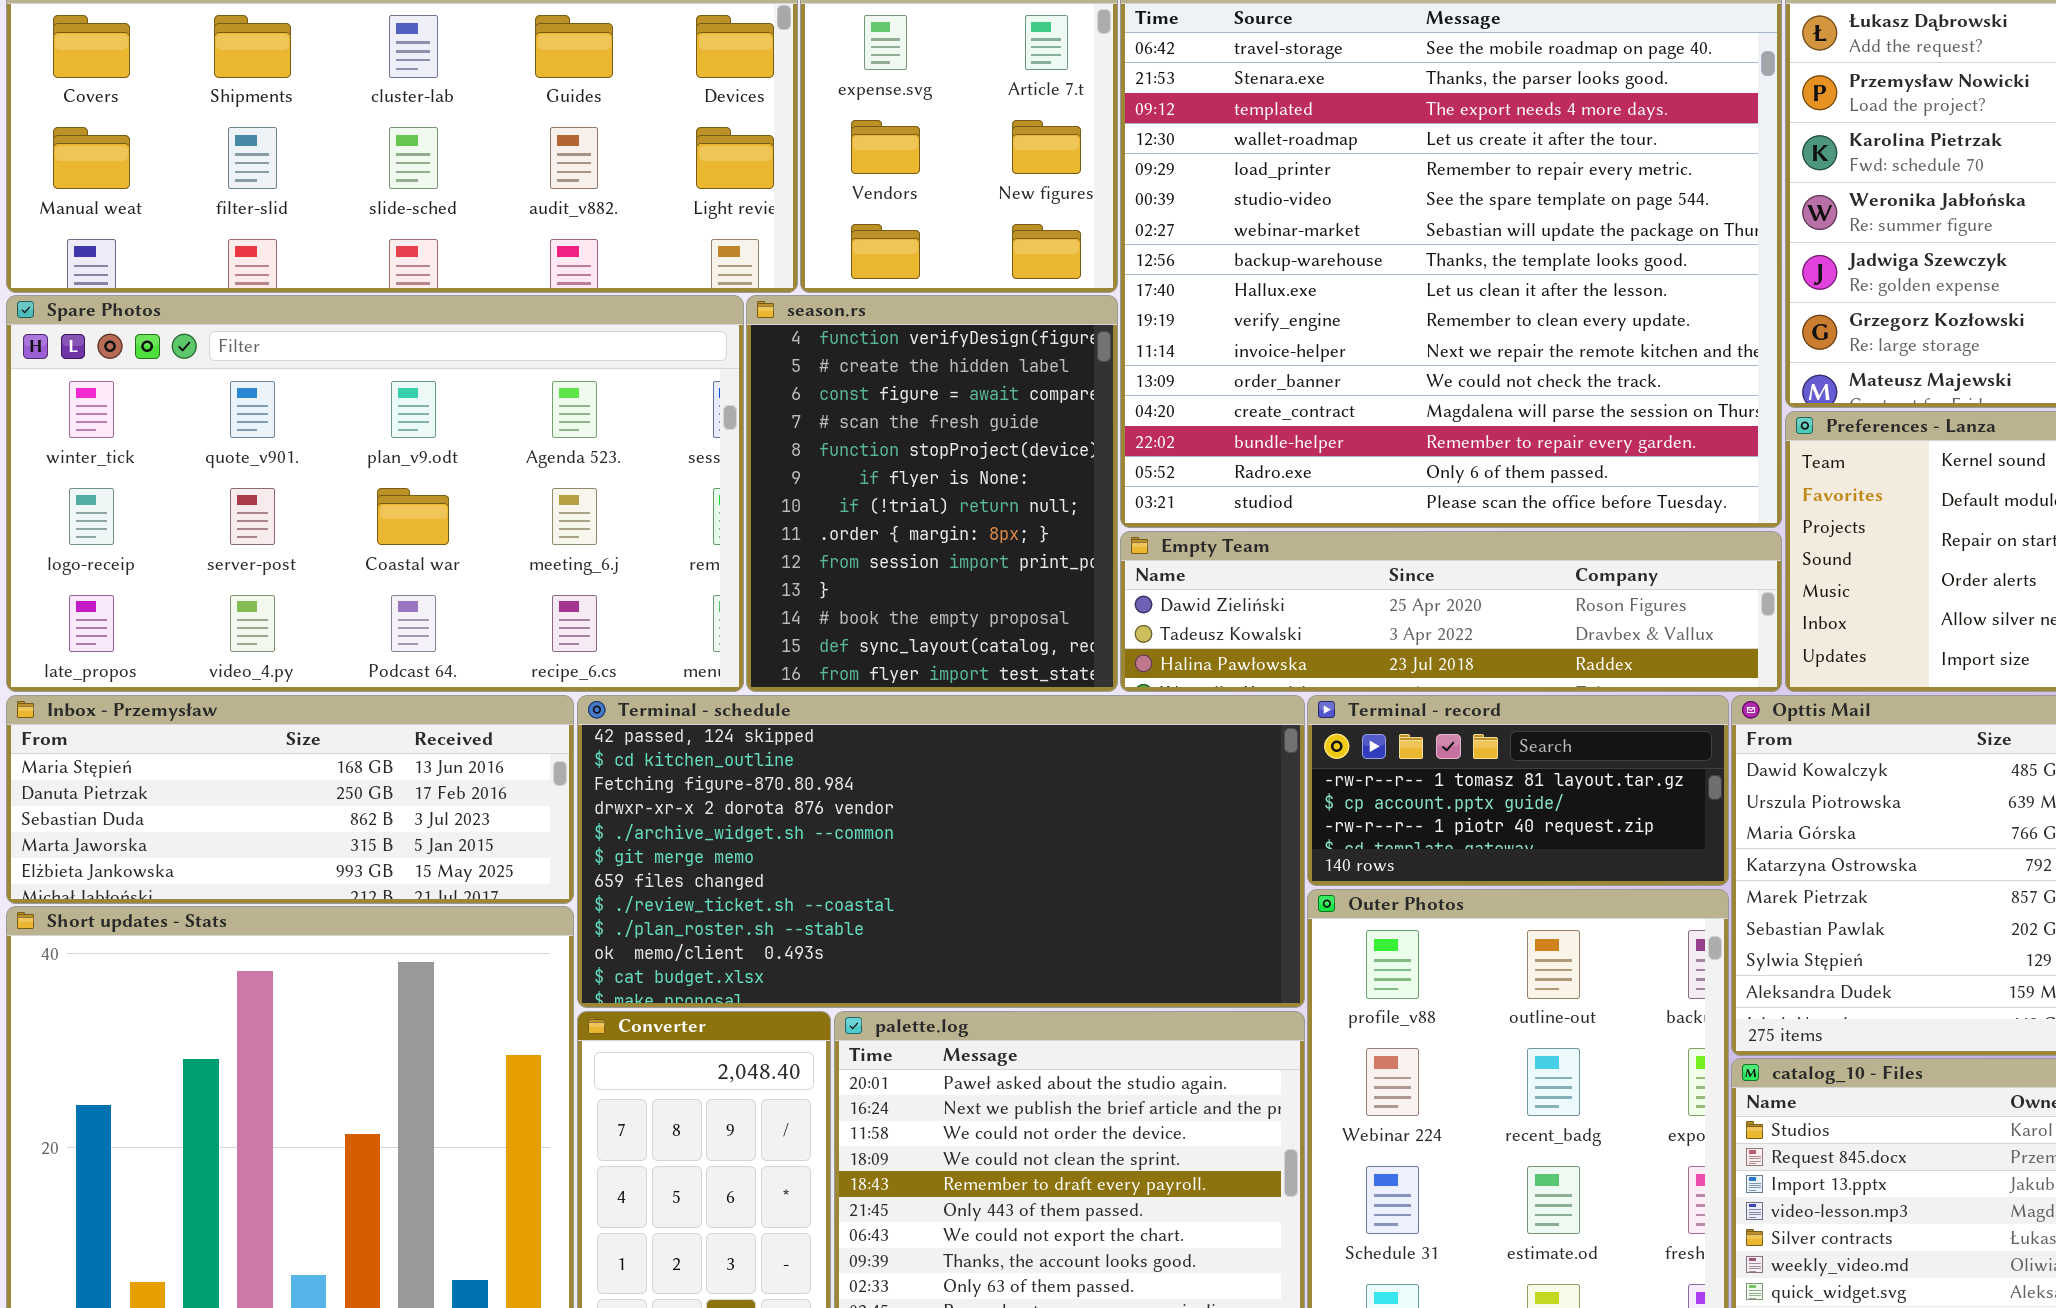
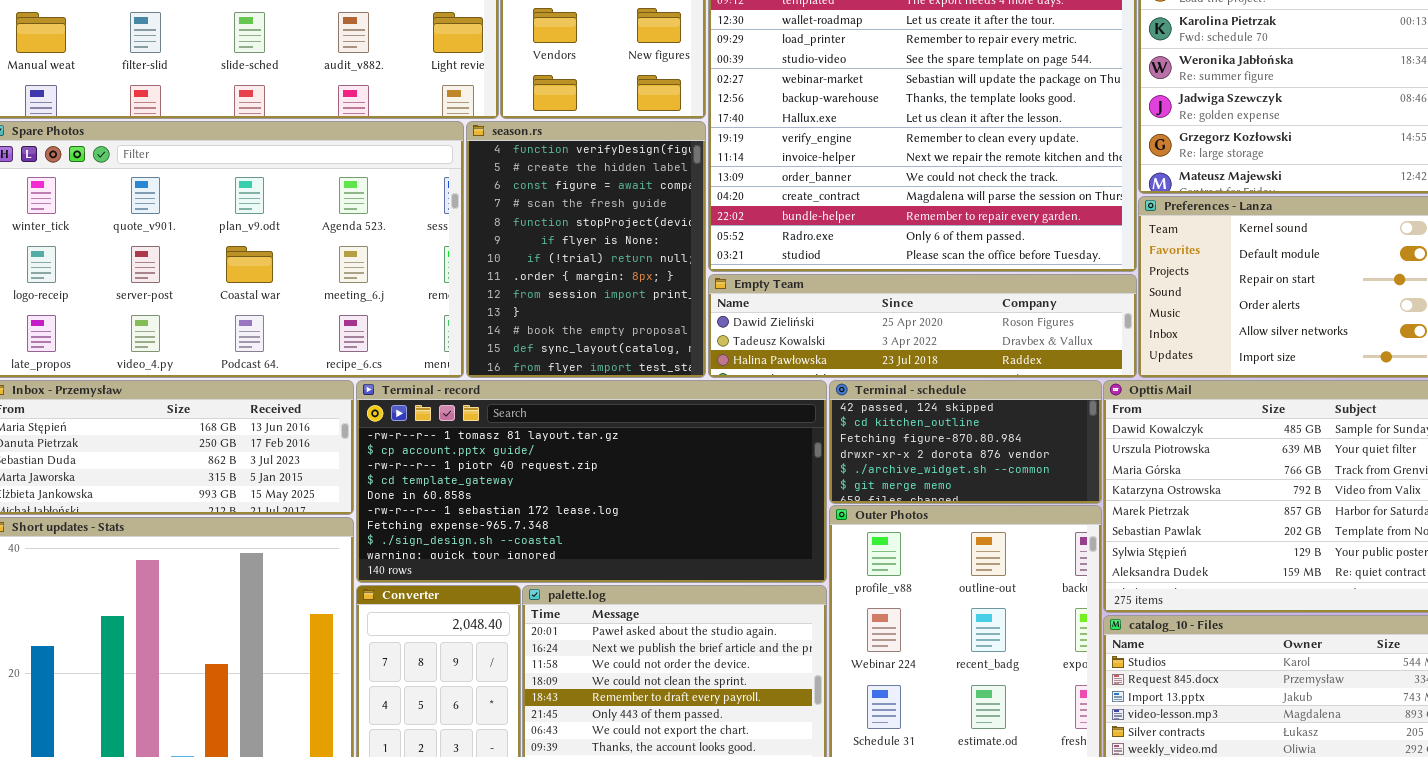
Terminal - schedule: [577,695,1305,1008] -> [829,380,1102,504], moved, resized
Terminal - record: [1307,695,1729,886] -> [356,380,827,583], moved, resized

